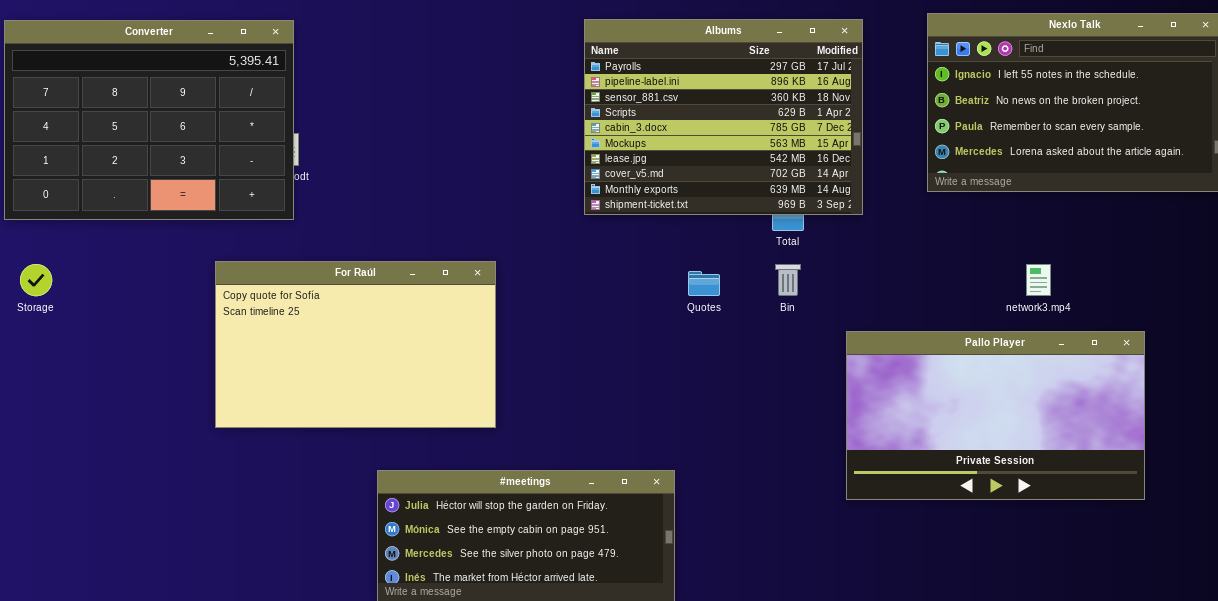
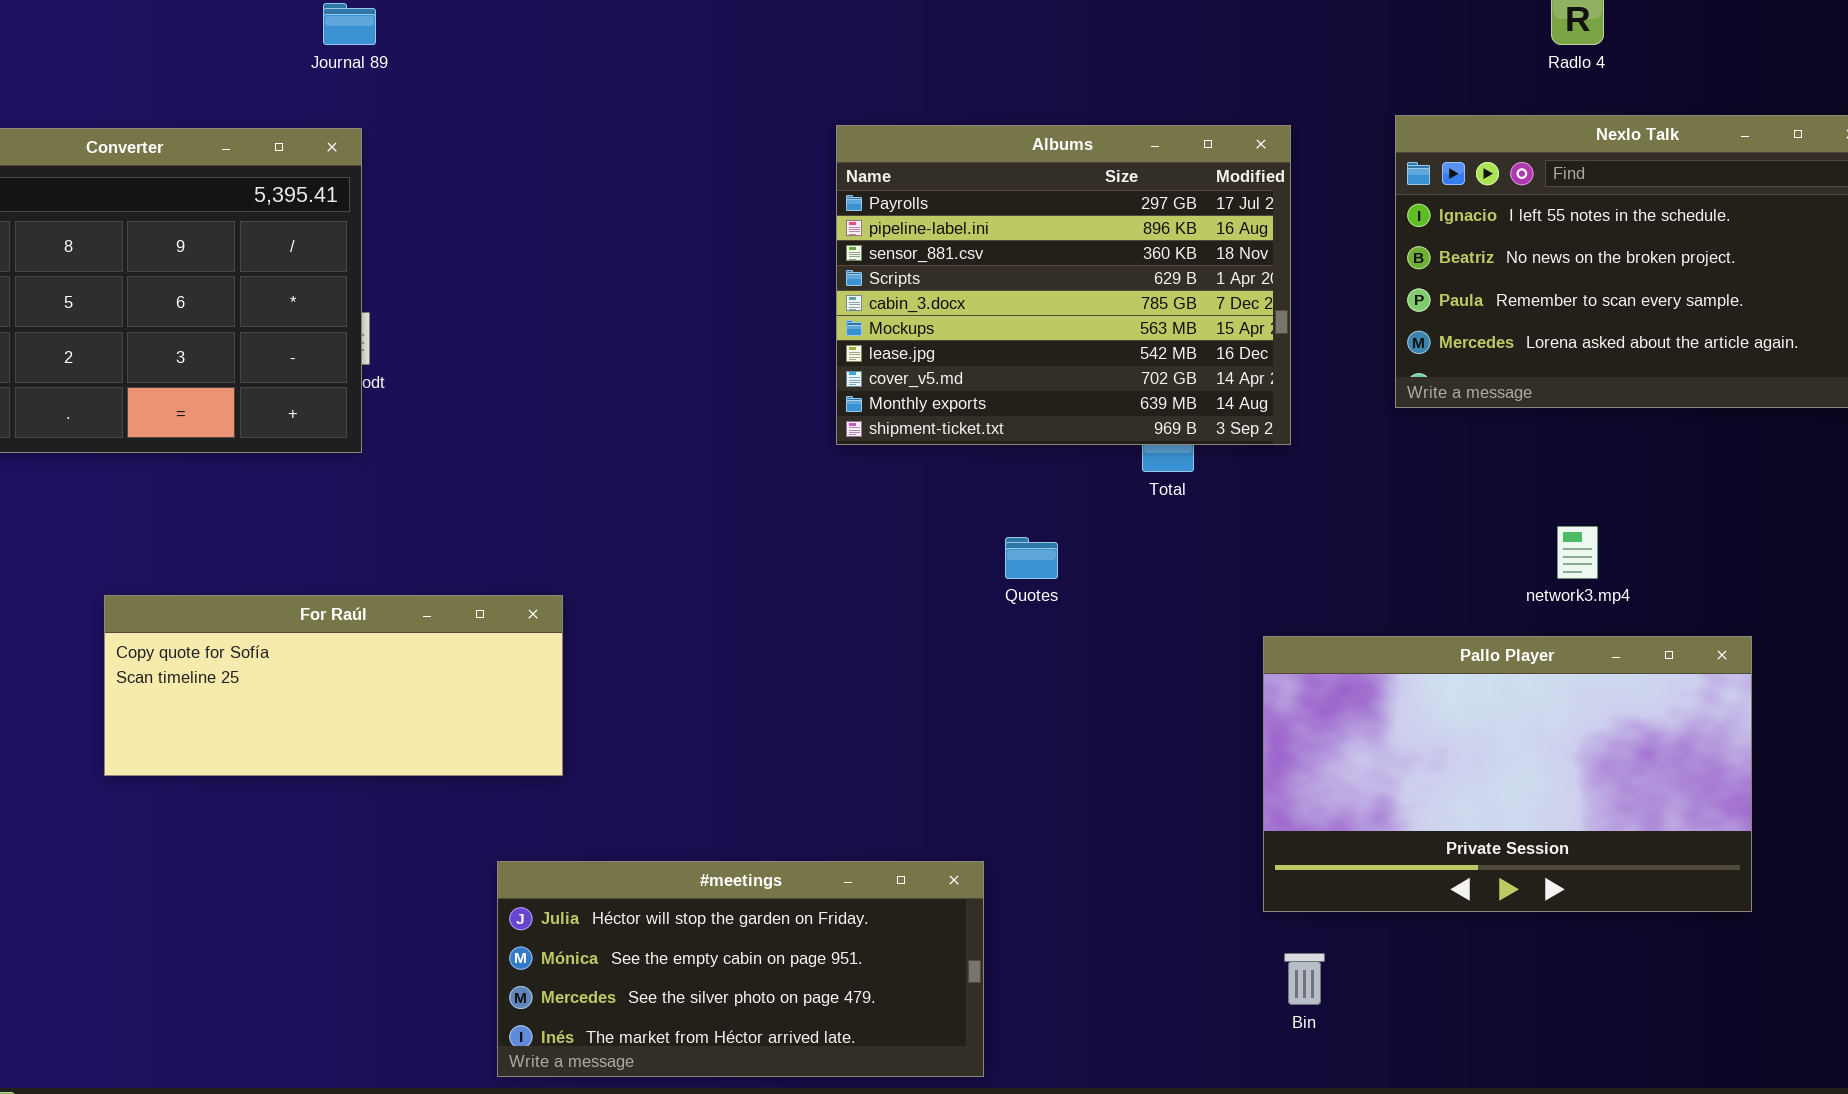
For Raúl: [215,261,496,428] -> [104,595,563,776], moved, resized
Bin: [775,264,801,296] -> [1284,953,1325,1005], moved

